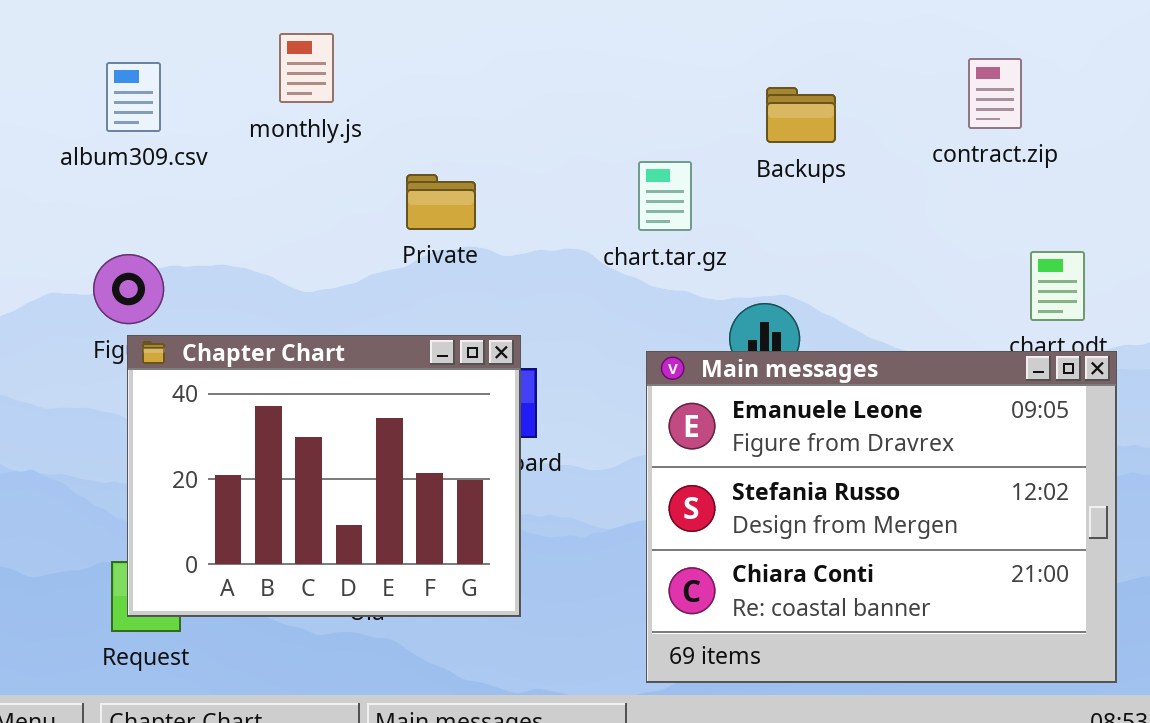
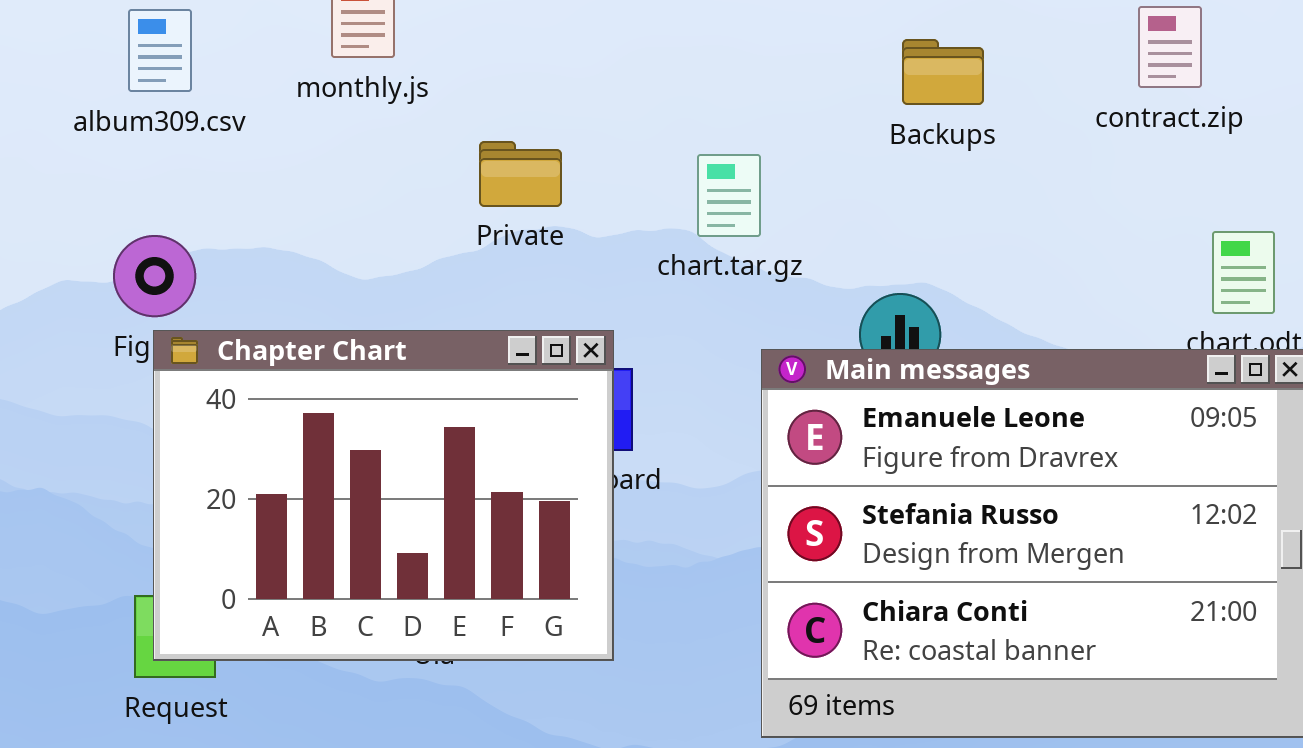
chart.tar.gz: [638,161,692,231] -> [697,154,761,237], moved

